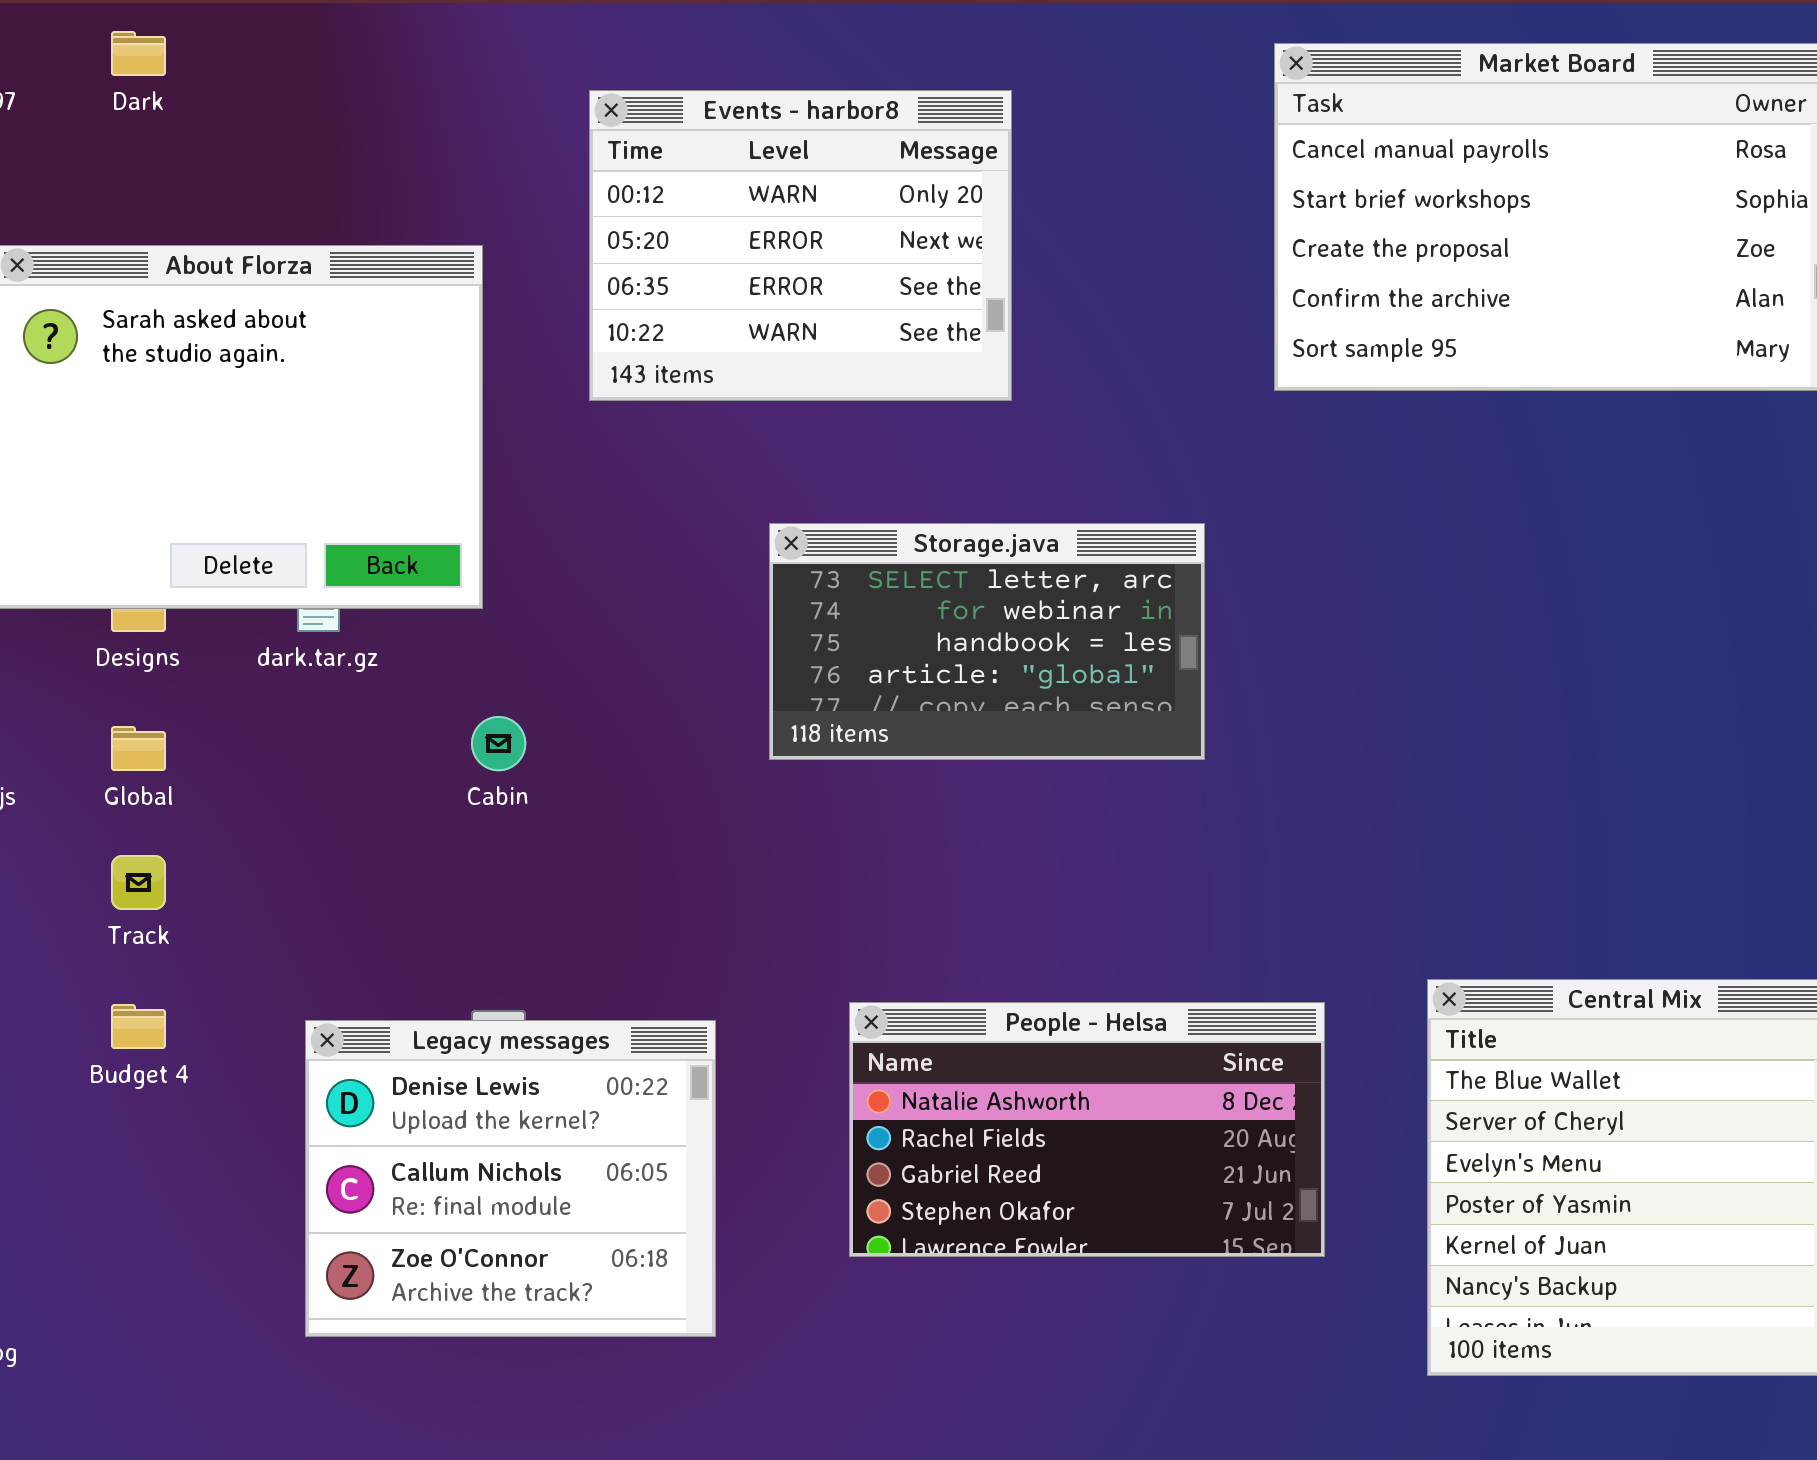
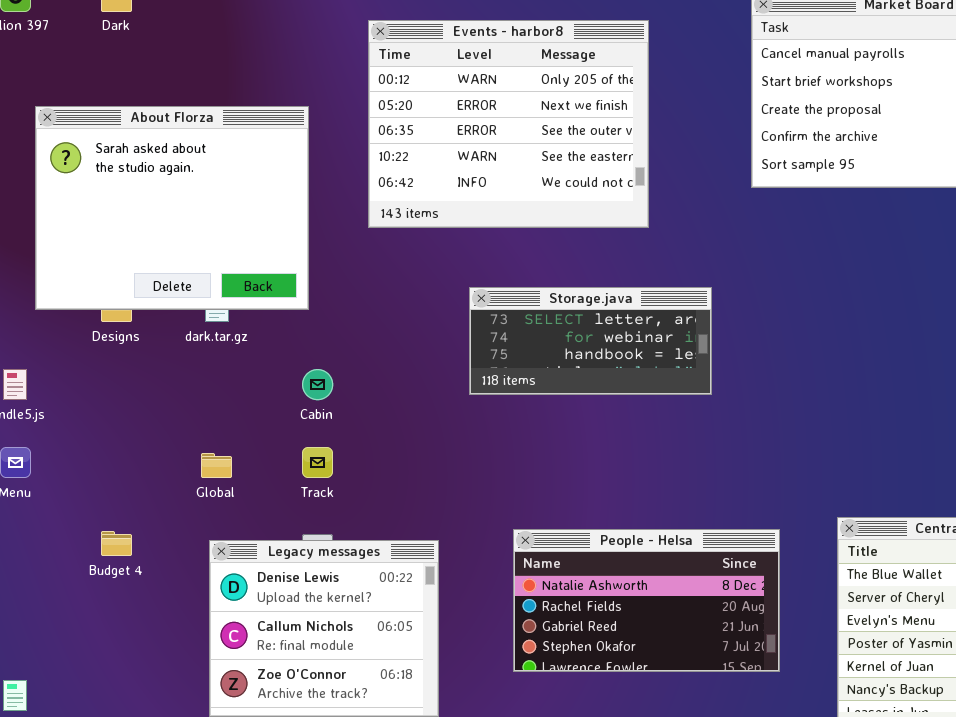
Events - harbor8: [589,90,1012,401] -> [368,20,649,228], resized
Storage.java: [769,523,1205,760] -> [469,287,712,395], resized
Global: [111,726,166,771] -> [201,453,232,478], moved
Track: [111,855,166,910] -> [302,447,333,478], moved

